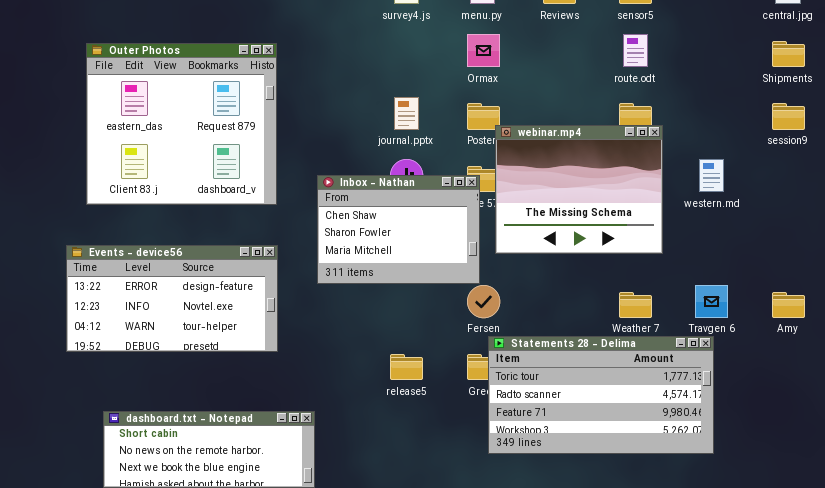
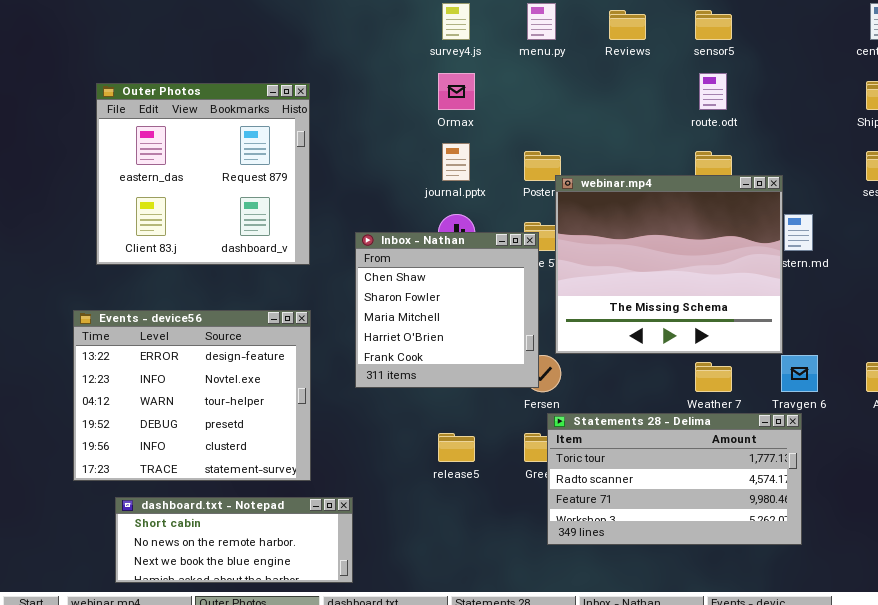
Ormax: [467,34,500,67] -> [438,73,475,110], moved
webinar.mp4: [495,125,663,254] -> [555,175,783,354], resized
Inbox - Nathan: [317,175,480,284] -> [355,232,539,388], resized
Events - device56: [66,245,278,352] -> [73,310,311,481], resized

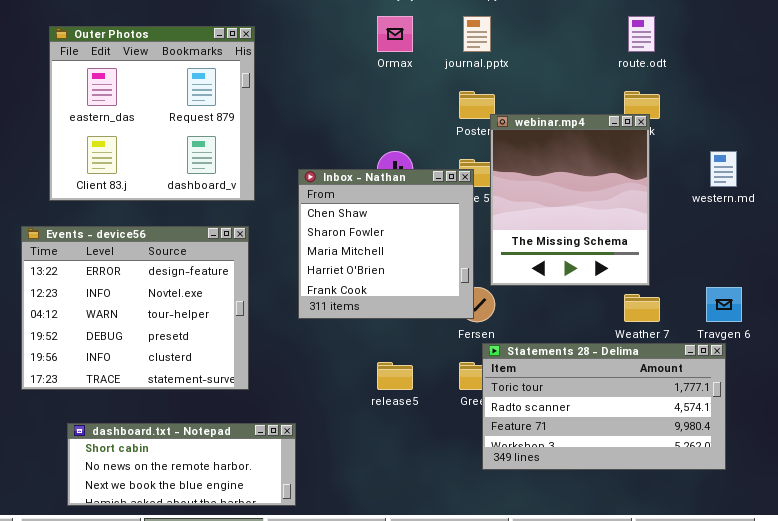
journal.pptx: [442,143,470,181] -> [463,16,491,52], moved
webinar.mp4: [555,175,783,354] -> [490,114,650,286], resized
Events - device56: [73,310,311,481] -> [21,226,249,390], moved

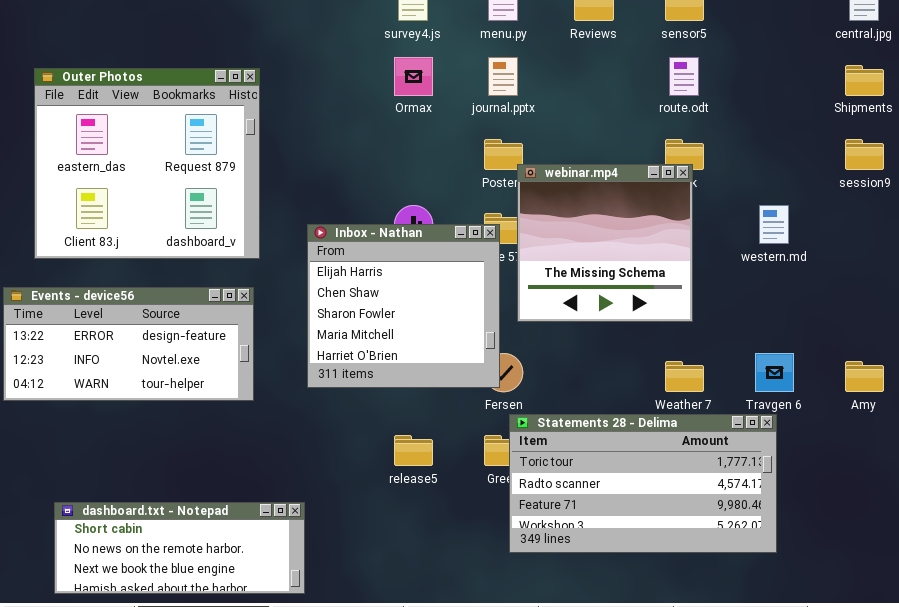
webinar.mp4: [490,114,650,286] -> [517,164,693,322], resized
Inbox - Nathan: [298,169,474,319] -> [307,224,500,388], scrolled up 1 row
Events - device56: [21,226,249,390] -> [3,287,254,401], resized

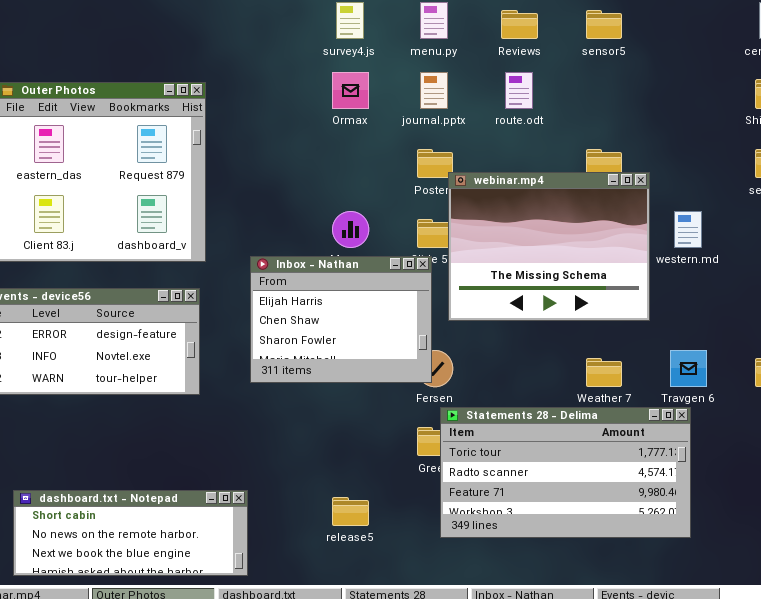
route.odt: [669,57,699,96] -> [505,72,533,109], moved
webinar.mp4: [517,164,693,322] -> [448,172,650,321], resized
Inbox - Nathan: [307,224,500,388] -> [250,256,432,383], resized
release5: [394,435,433,466] -> [332,497,369,526], moved

